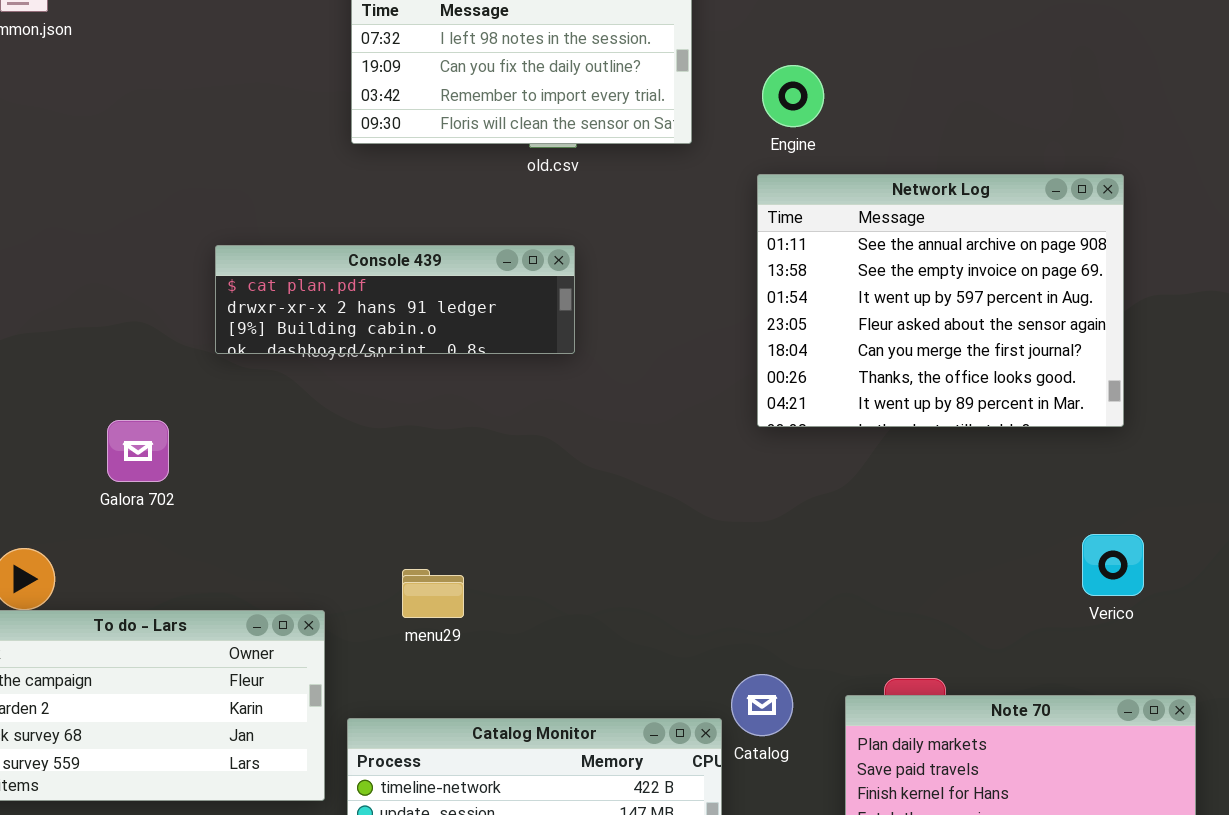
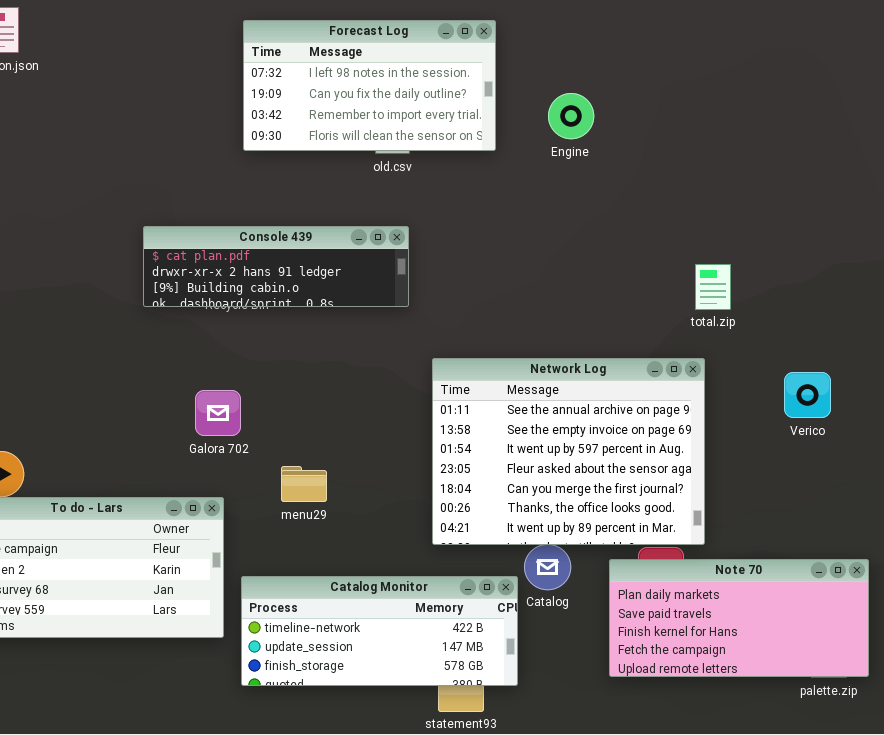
Network Log: [757,174,1124,427] -> [432,358,705,545], moved
Galora 702: [107,420,169,482] -> [195,390,241,436], moved
Verico: [1082,534,1144,596] -> [784,372,831,418], moved

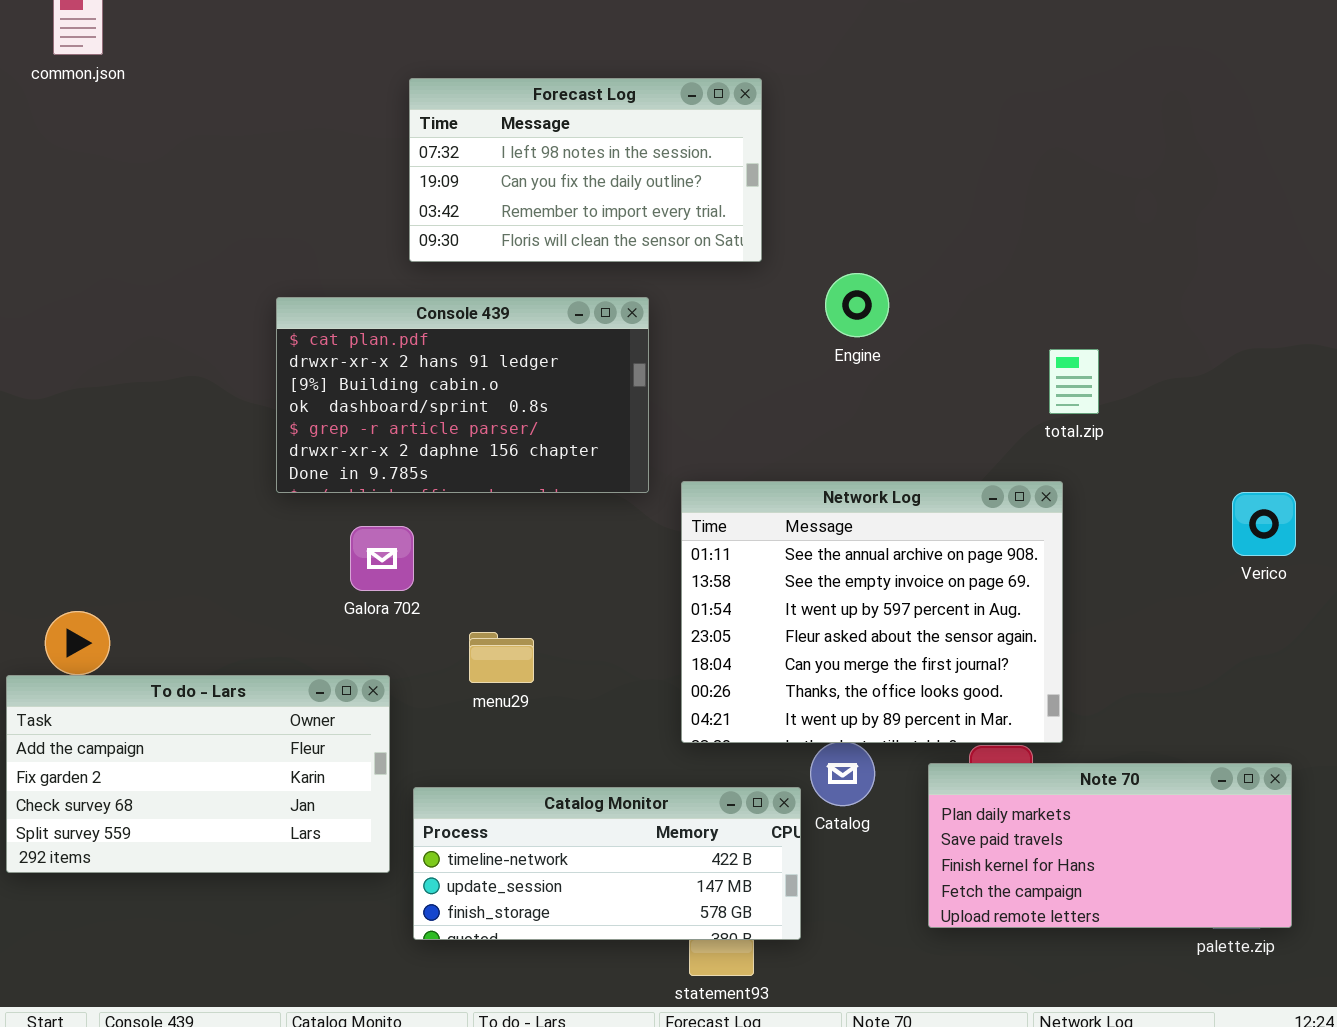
Forecast Log: [243,20,496,151] -> [409,78,762,262], moved
Engine: [548,93,594,139] -> [825,273,889,337], moved
Console 439: [143,226,409,307] -> [276,297,649,493], resized
Verico: [784,372,831,418] -> [1232,492,1296,556], moved

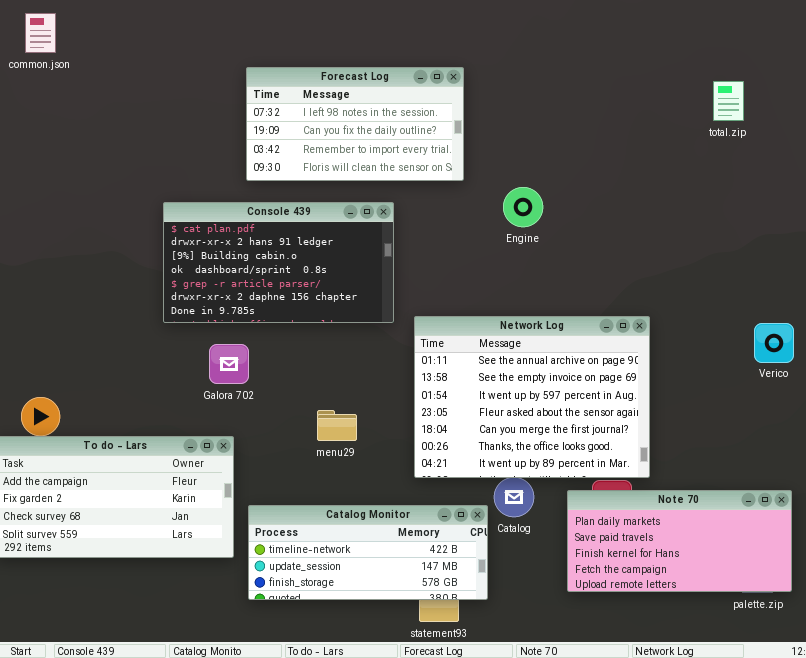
total.zip: [1049,349,1099,414] -> [713,81,744,121], moved
menu29: [469,632,534,683] -> [317,410,357,441], moved

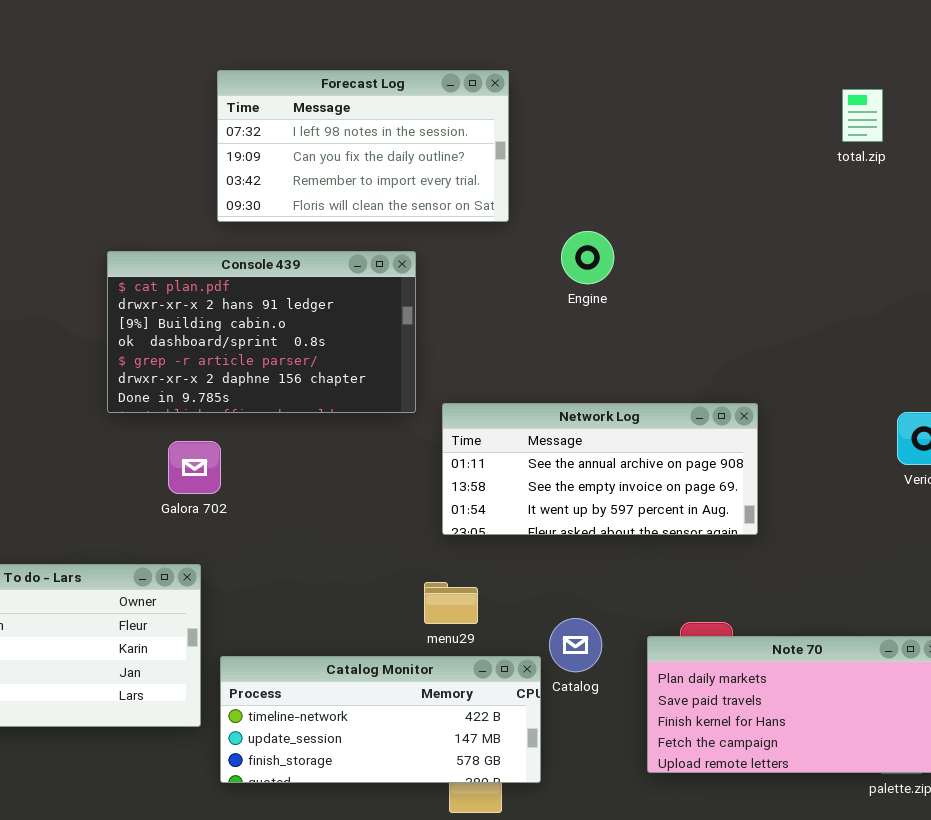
Network Log: [414,316,650,478] -> [442,403,758,535], resized
menu29: [317,410,357,441] -> [424,582,478,624], moved

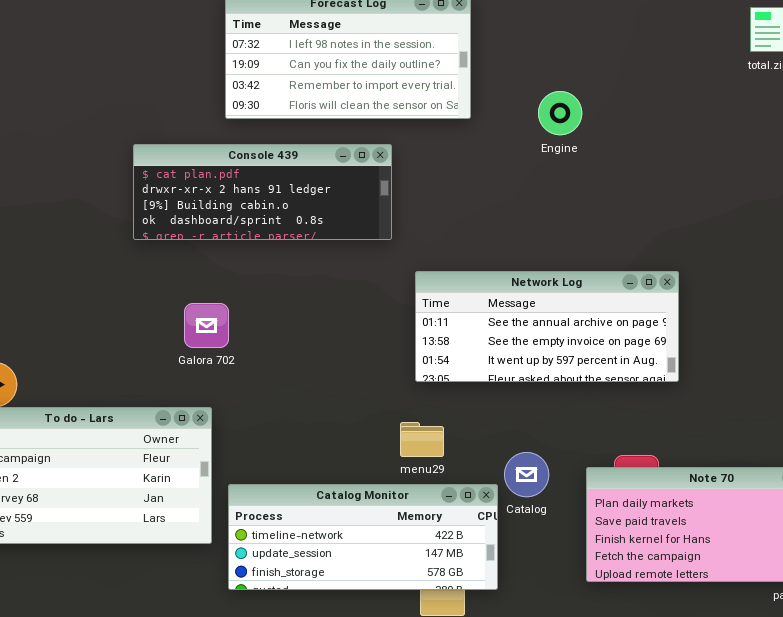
Engine: [561,231,614,284] -> [538,91,582,135], moved
Console 439: [107,251,416,413] -> [133,144,392,240], resized

